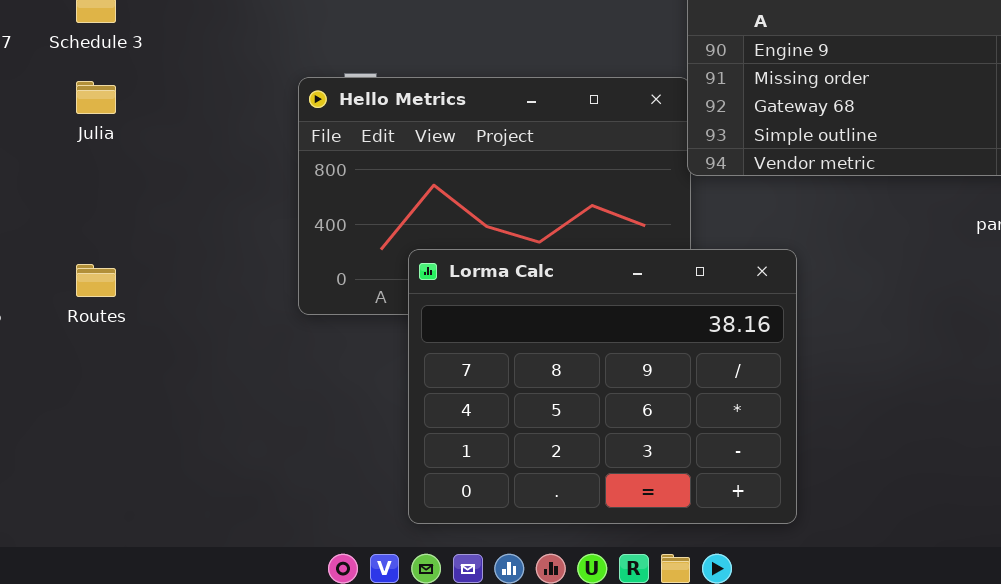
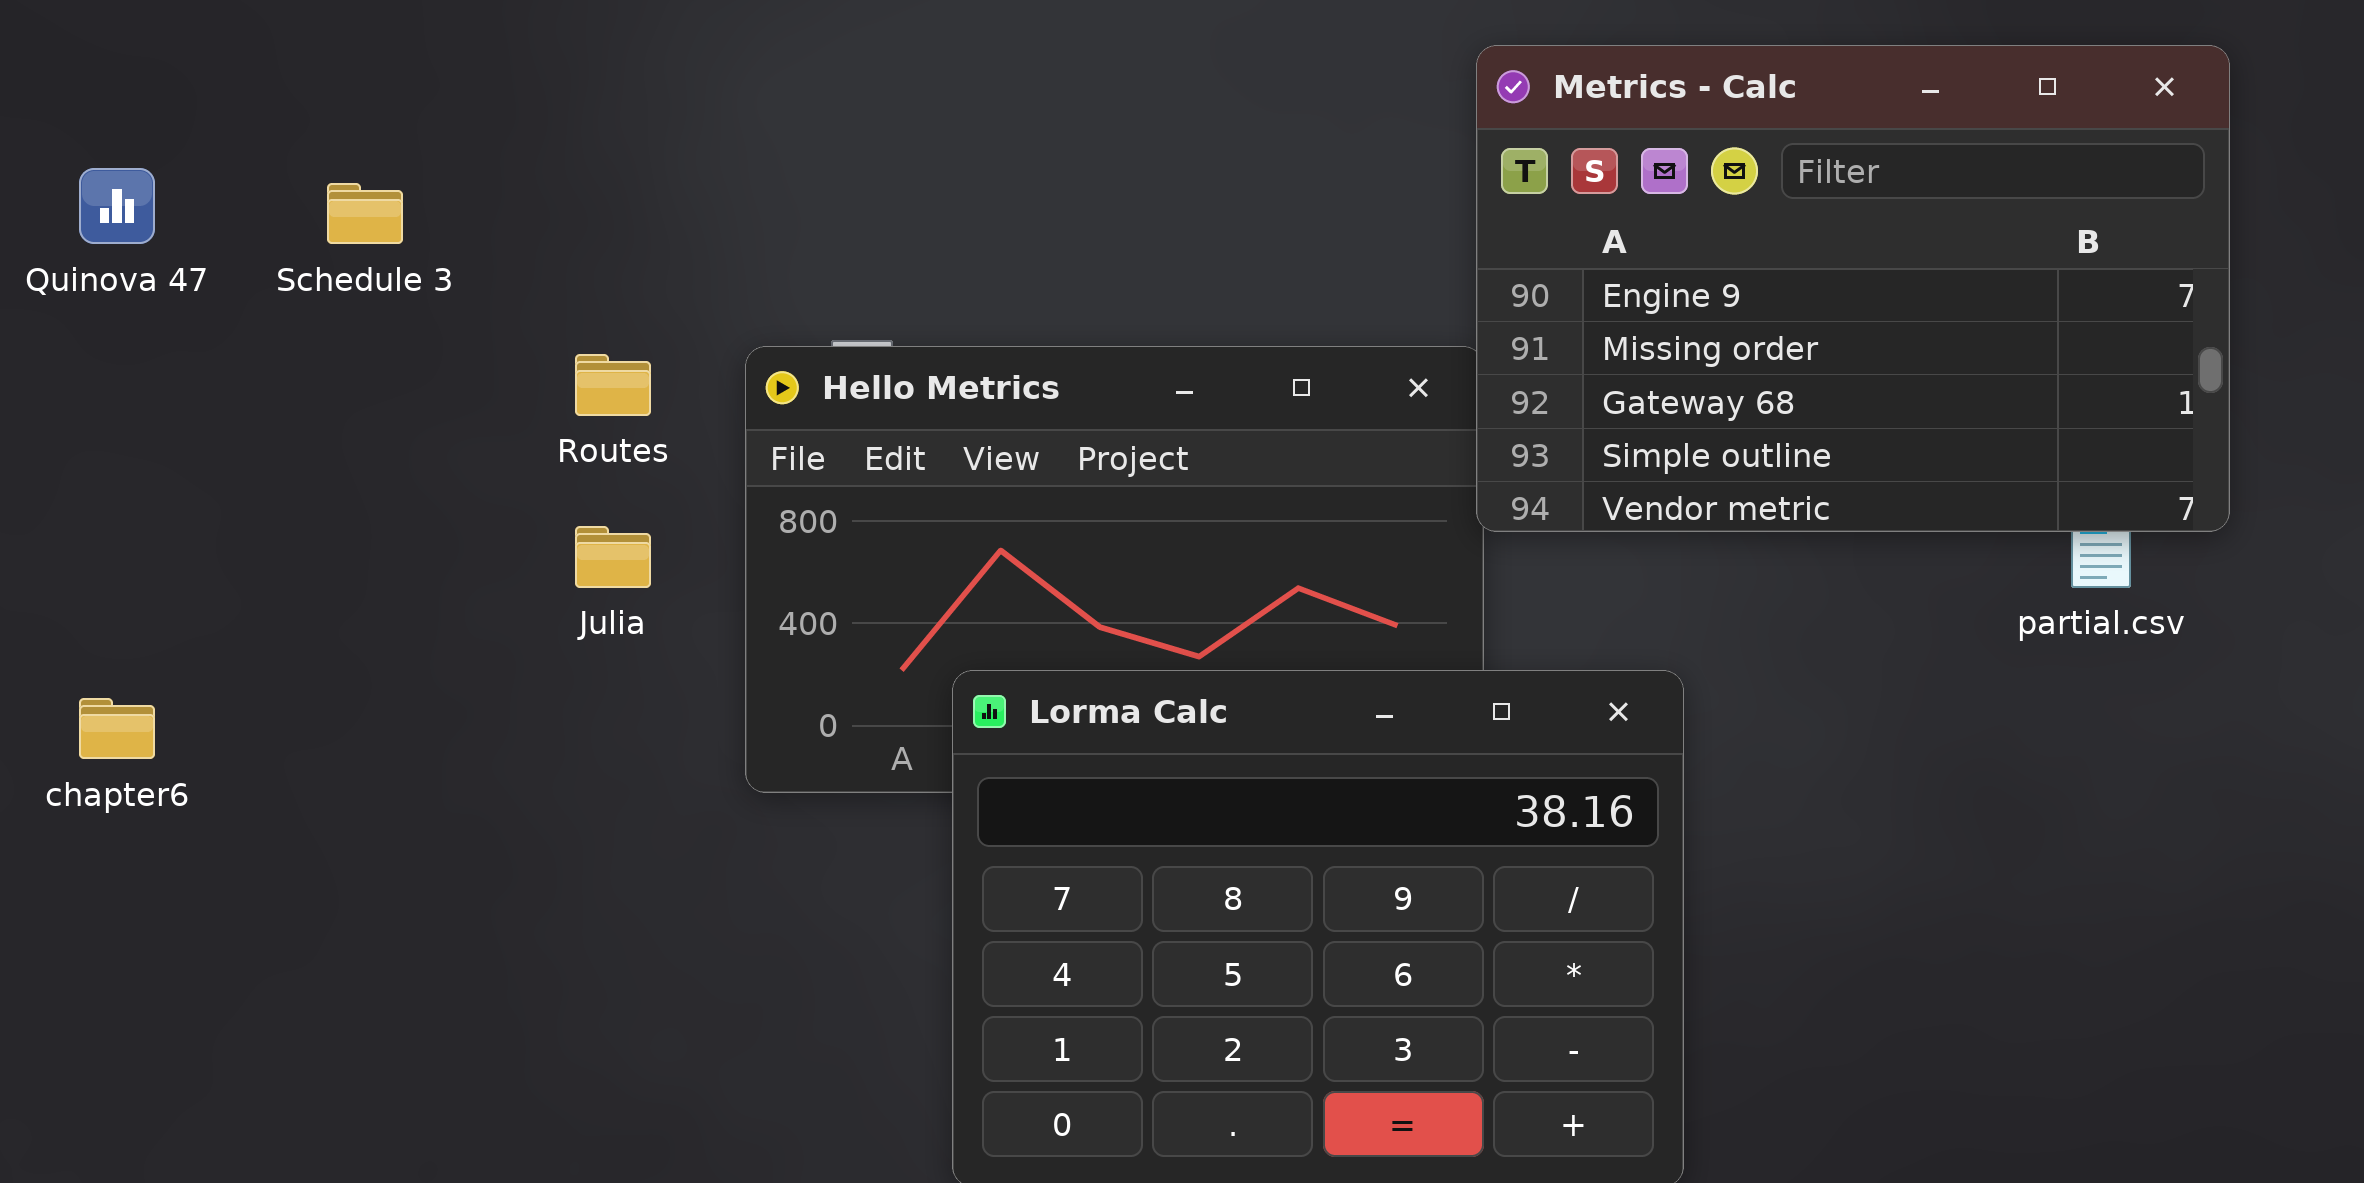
Julia: [76,81,116,114] -> [575,526,651,588], moved
Routes: [76,264,116,297] -> [575,354,651,416], moved

